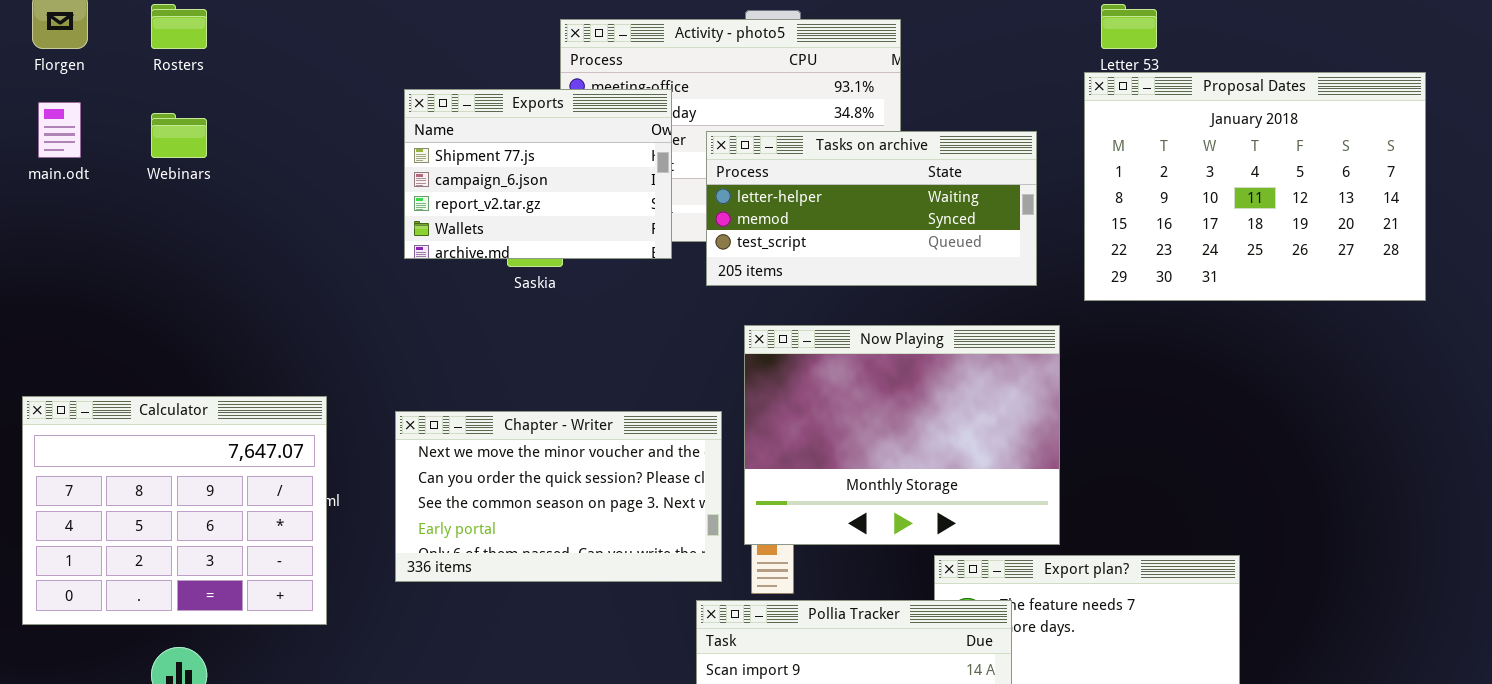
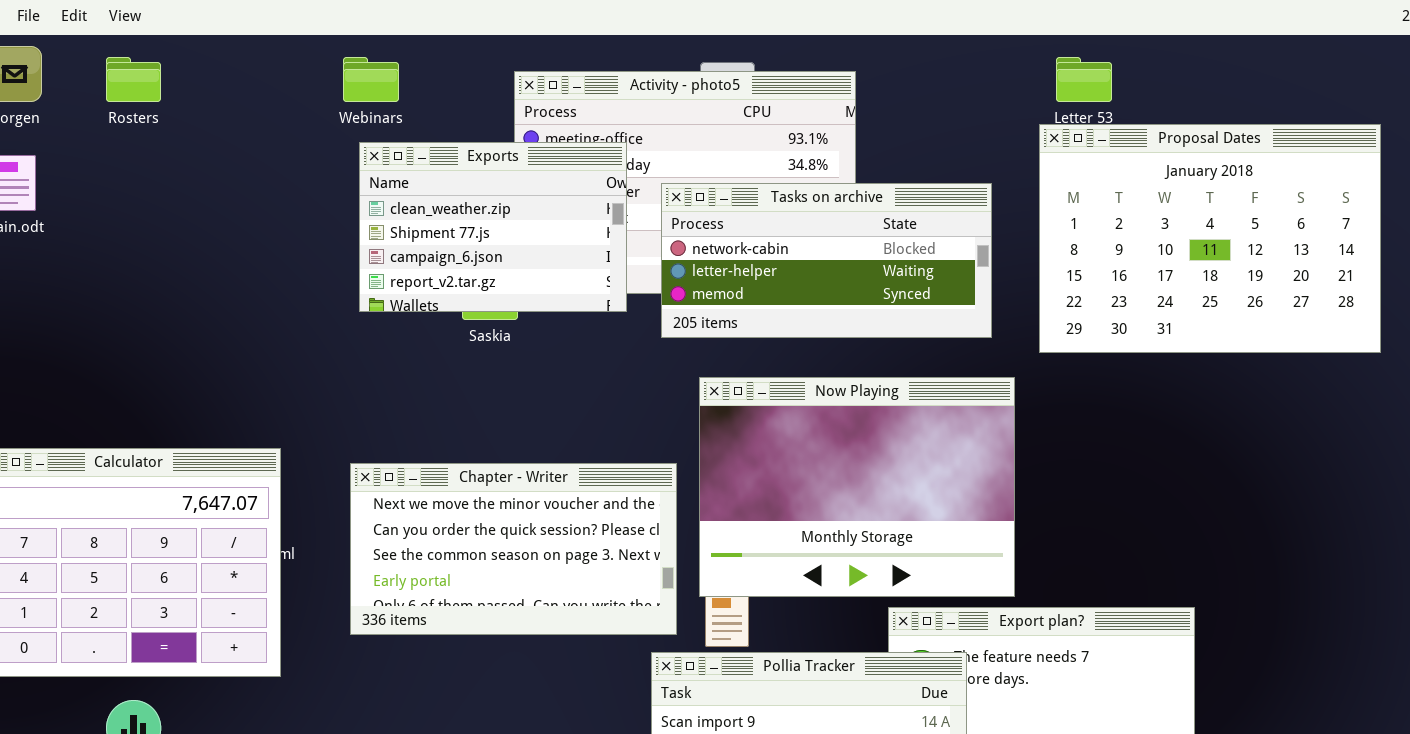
Exports: [404,89,672,259] -> [359,142,627,312], scrolled up 1 row
Webinars: [151,113,207,158] -> [343,57,399,102], moved
Tasks on archive: [706,131,1037,286] -> [661,183,992,338], scrolled up 1 row

